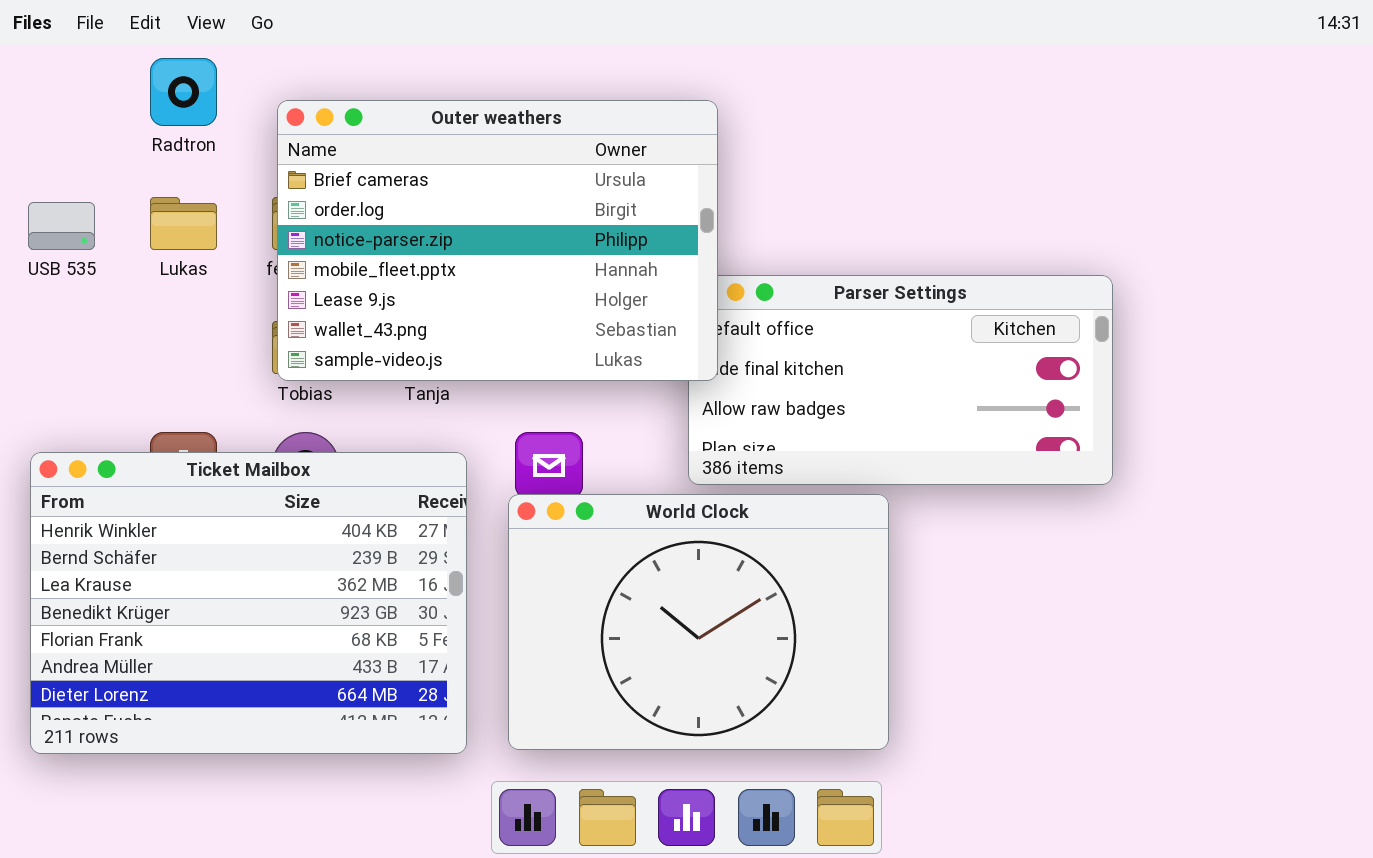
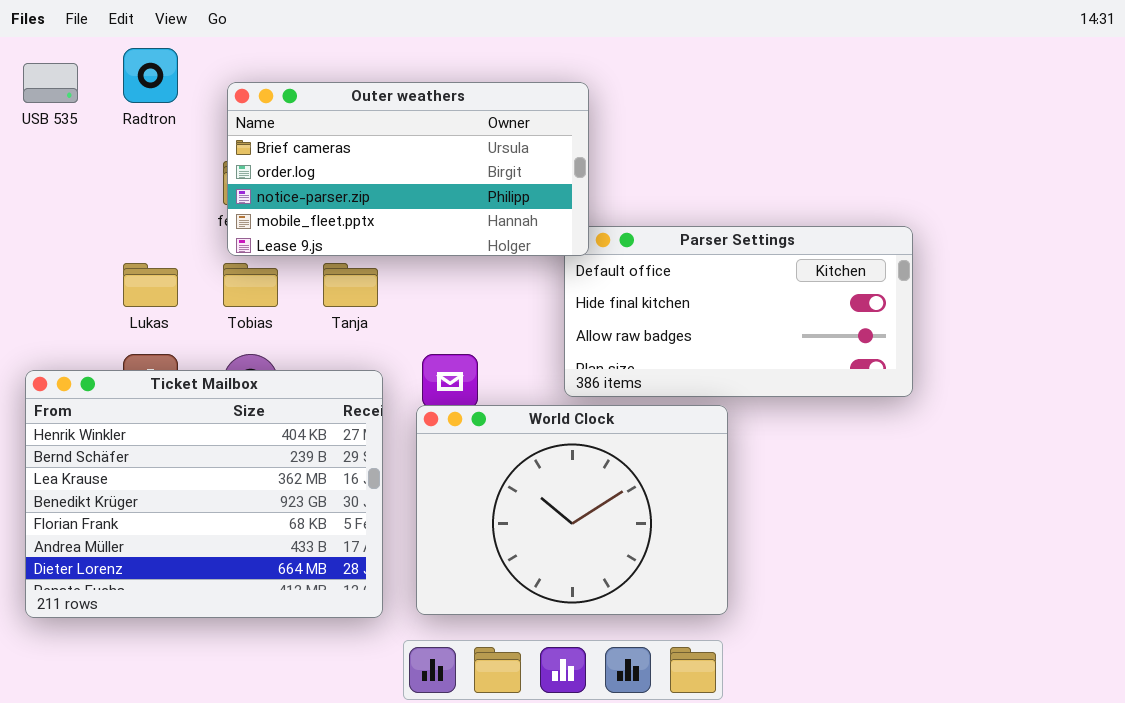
Outer weathers: [277,100,718,381] -> [227,82,589,256], resized
Lukas: [150,197,217,250] -> [123,263,178,307], moved
USB 535: [28,202,95,250] -> [23,63,78,103], moved

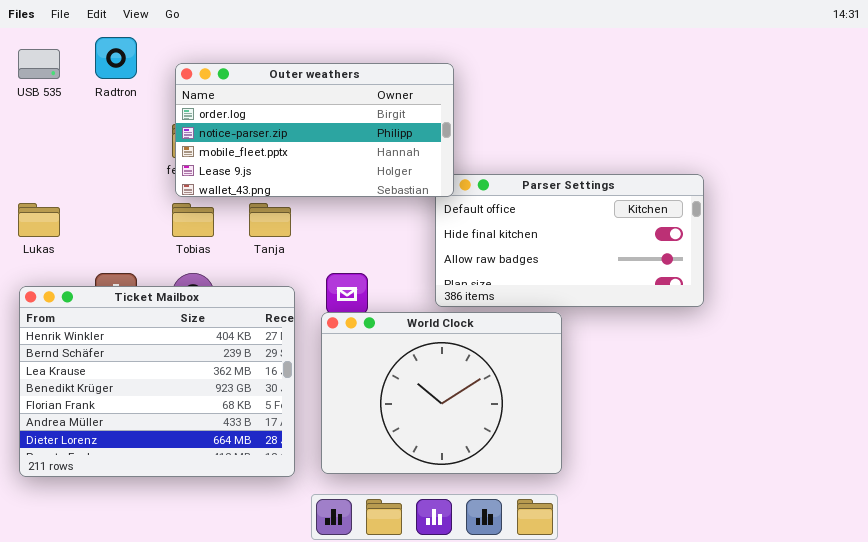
Outer weathers: [227,82,589,256] -> [175,63,454,197], scrolled down 1 row
Lukas: [123,263,178,307] -> [18,203,60,237], moved

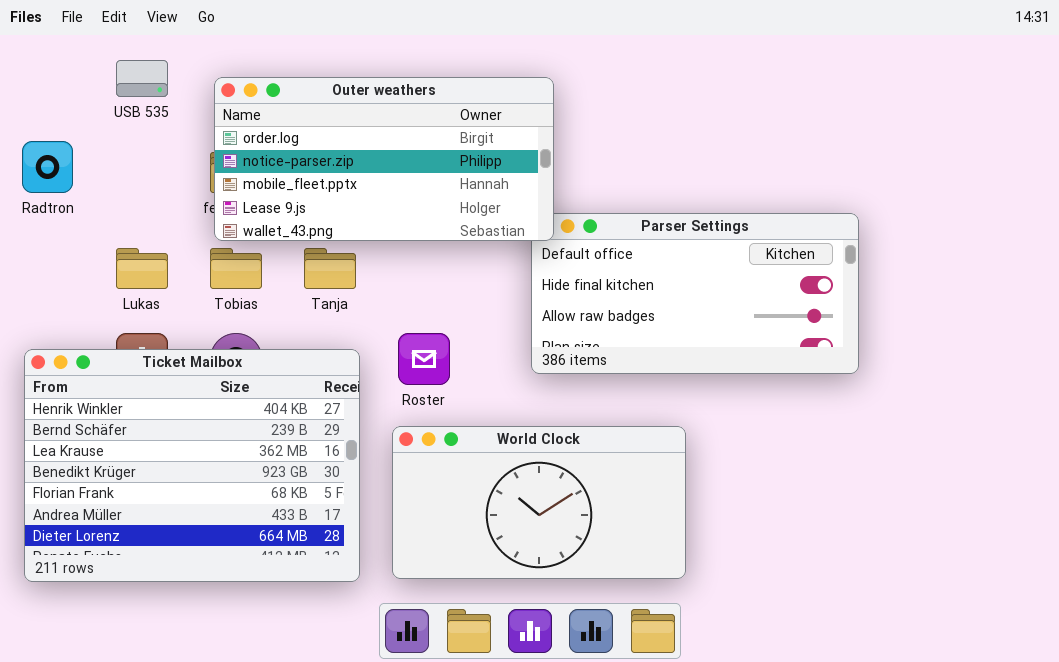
Radtron: [95,37,137,79] -> [22,141,73,193], moved
USB 535: [18,49,60,79] -> [116,60,168,97], moved
Lukas: [18,203,60,237] -> [116,248,168,289], moved
World Clock: [321,312,562,474] -> [392,426,686,579], resized

